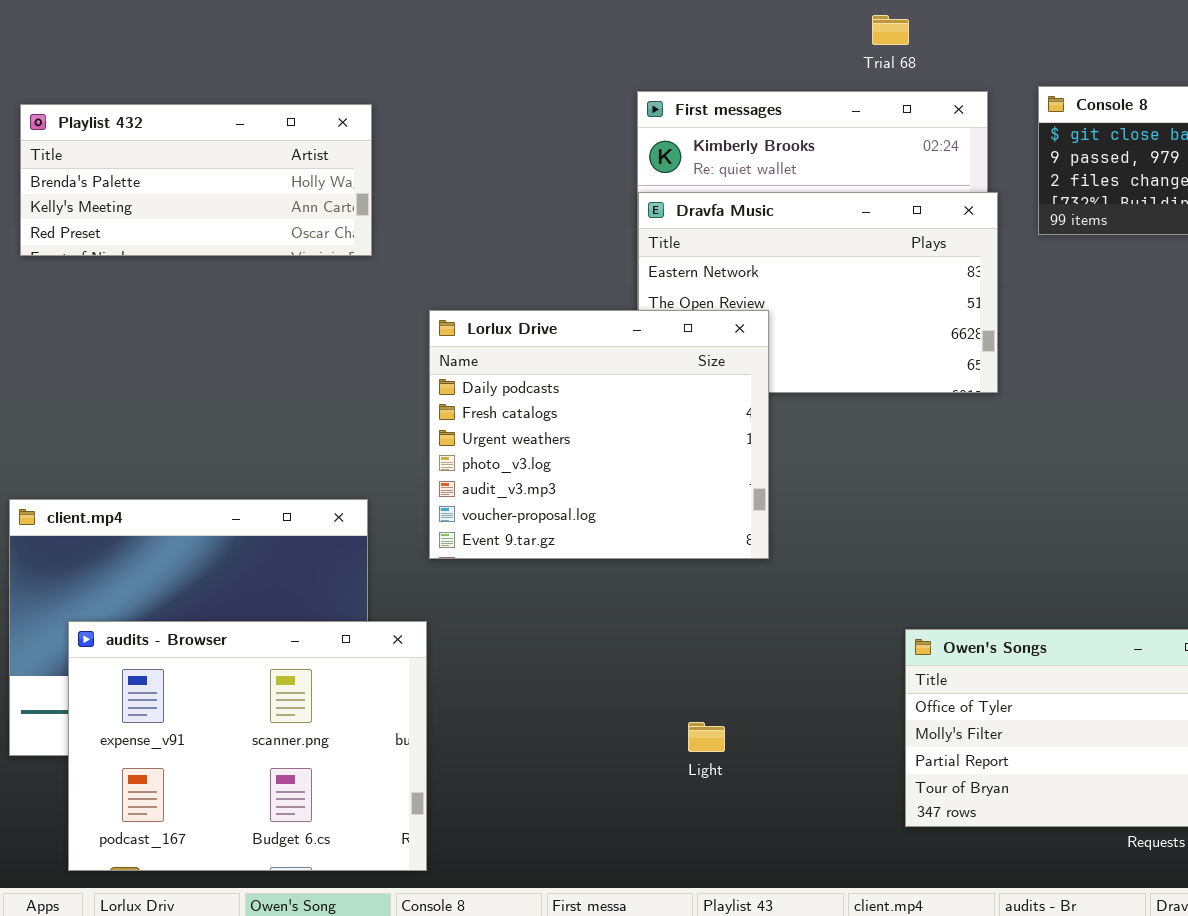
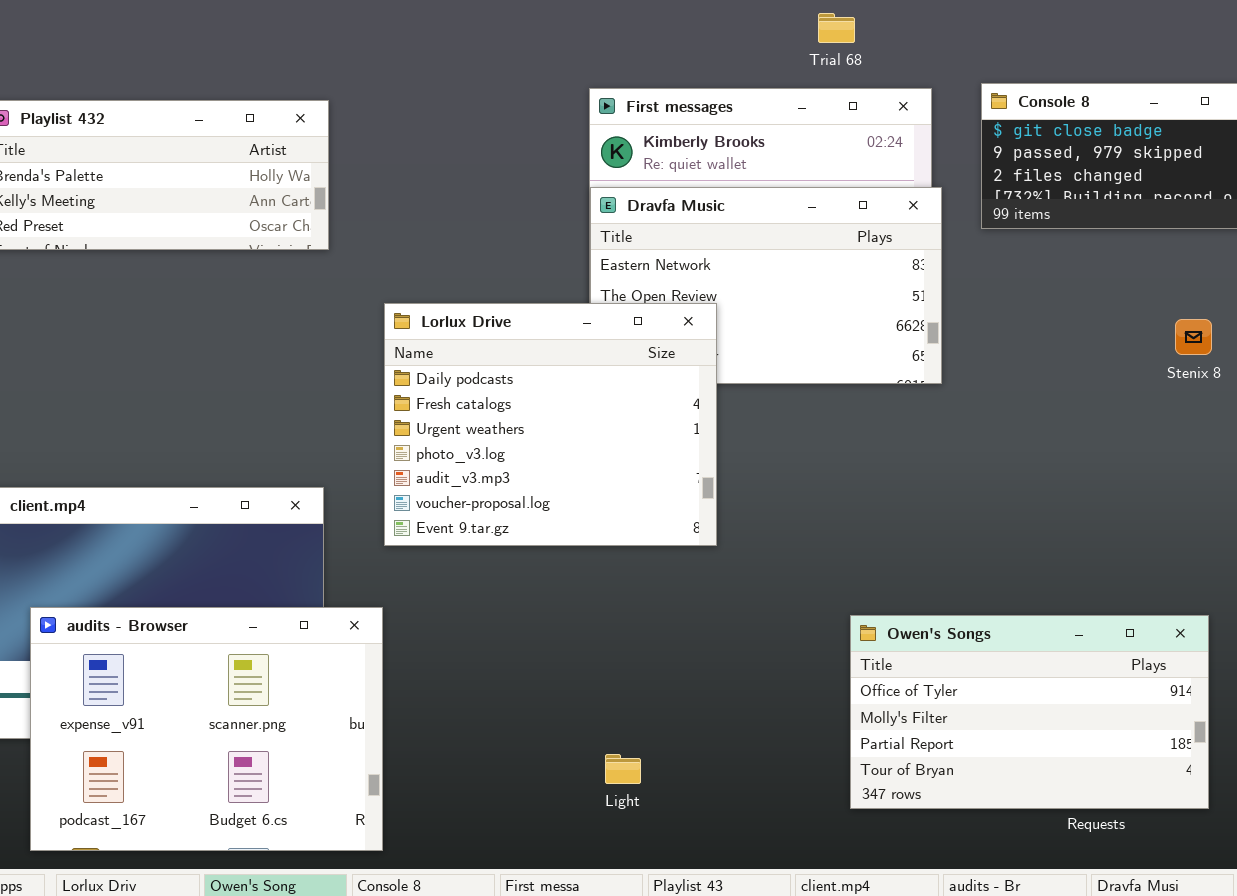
Light: [688,722,725,752] -> [605,754,641,784], moved

